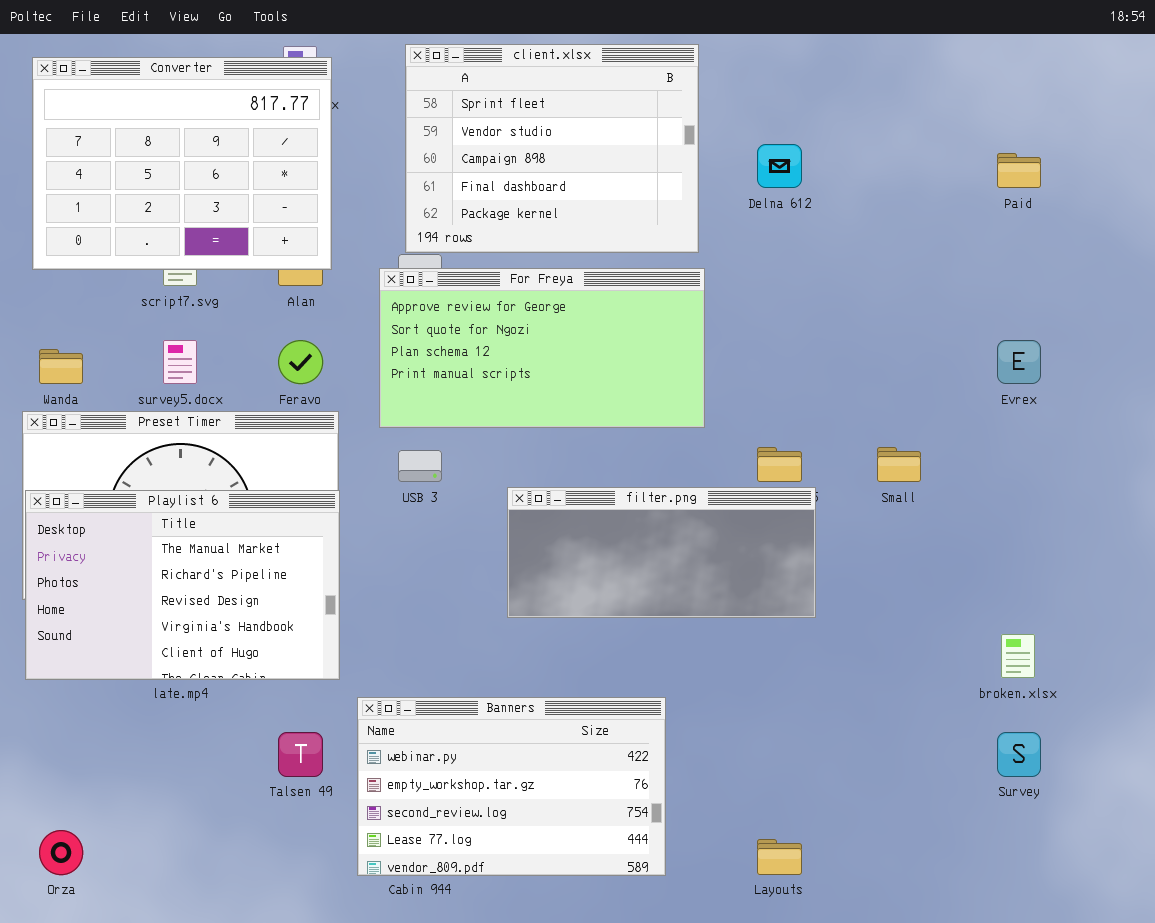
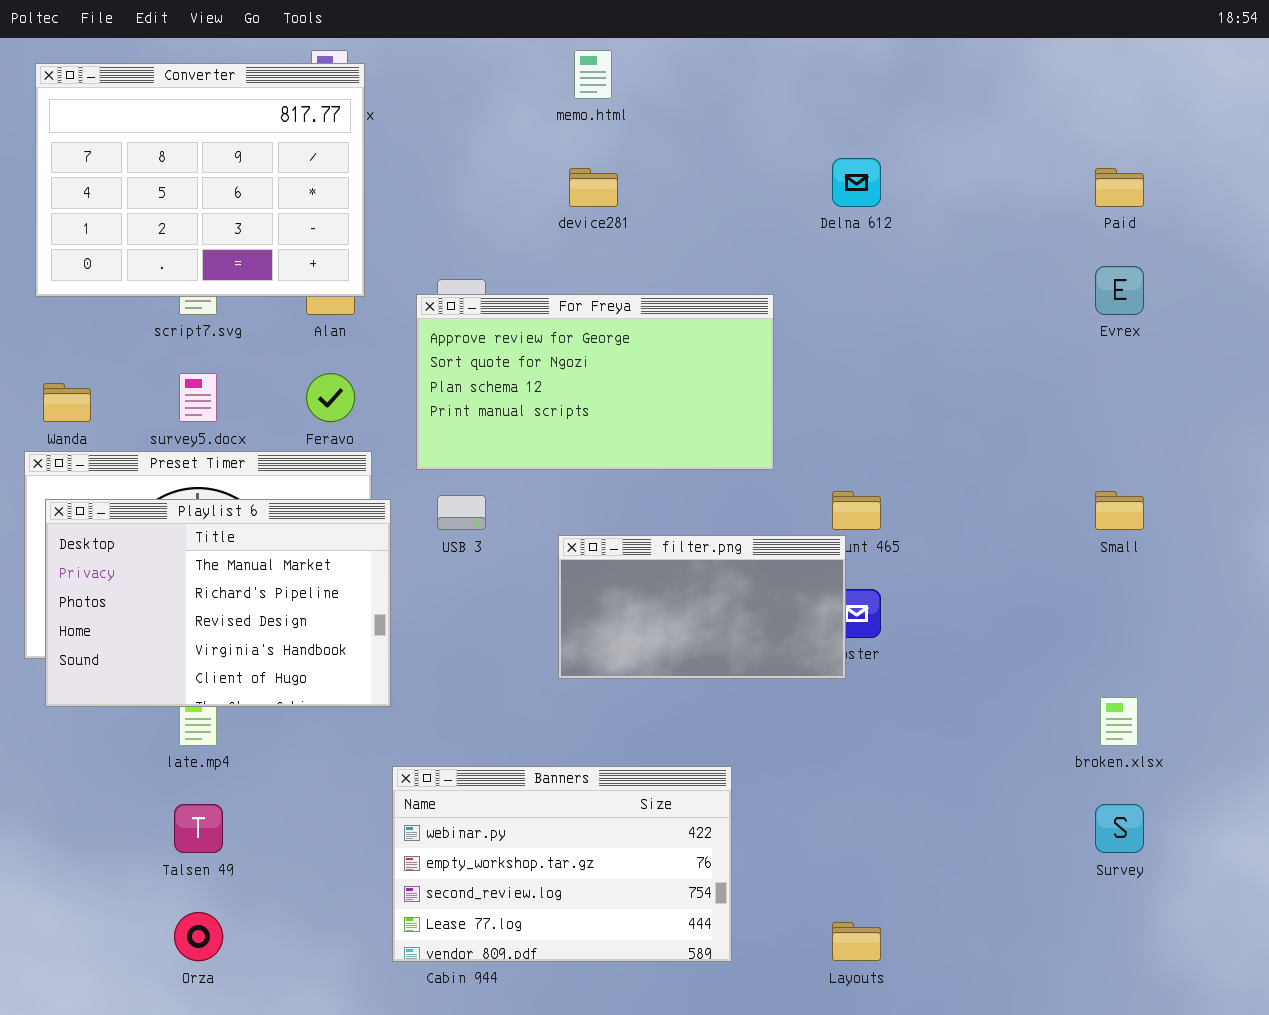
client.xlsx: [405,44,699,253] -> none, closed
Evrex: [997,340,1041,384] -> [1095,266,1144,315], moved
Small: [877,447,921,482] -> [1095,491,1144,530], moved
filter.png: [507,487,816,618] -> [558,535,846,679], resized
Playlist 6: [25,490,340,680] -> [45,499,391,707], moved
Talsen 49: [278,732,323,777] -> [174,804,223,853], moved
Orza: [39,830,83,875] -> [174,912,223,961], moved

